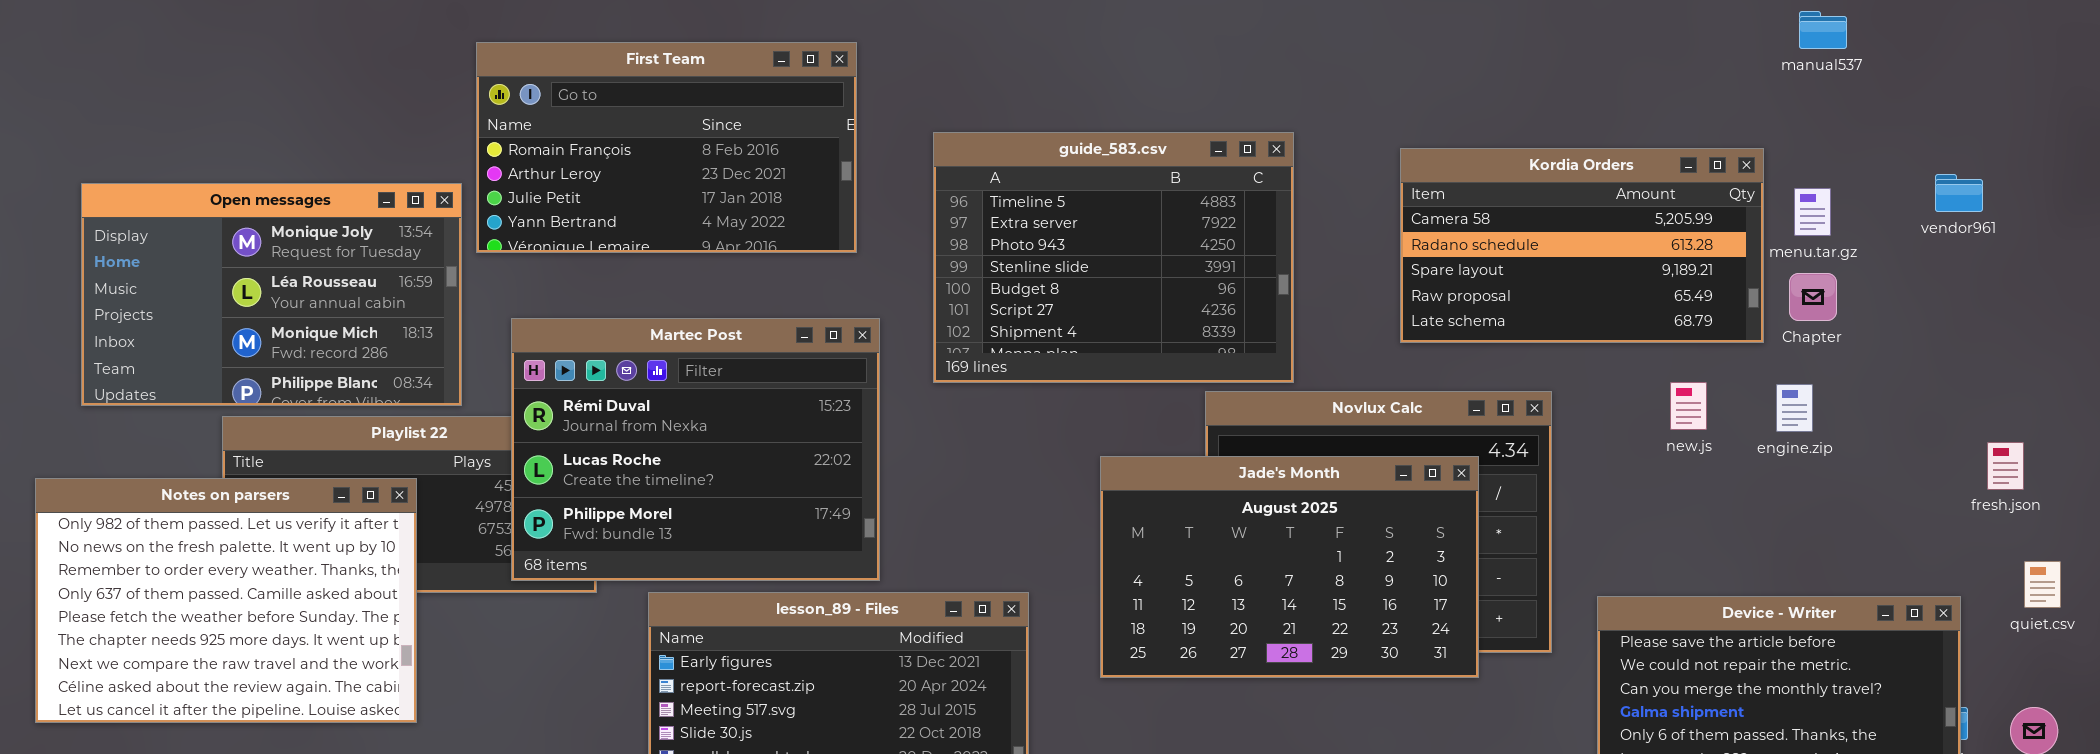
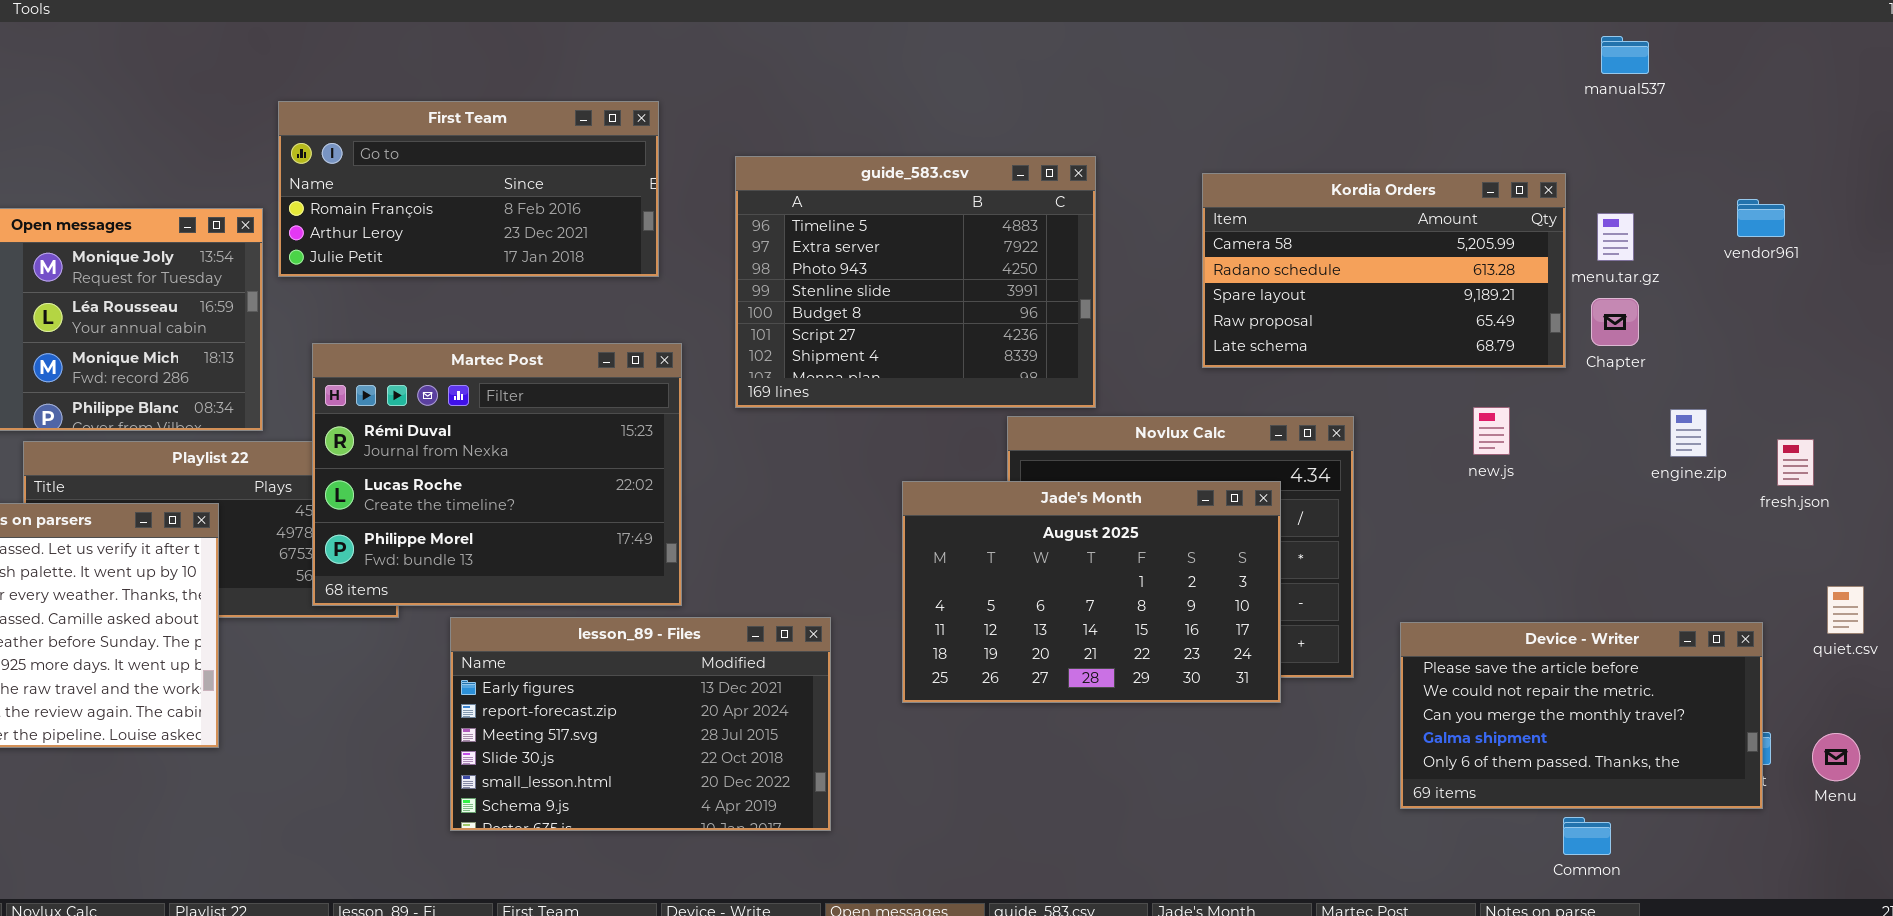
First Team: [476,42,857,253] -> [278,101,659,277], resized
engine.zip: [1776,384,1813,432] -> [1670,409,1707,457], moved
fresh.json: [1987,442,2024,490] -> [1777,439,1814,486], moved

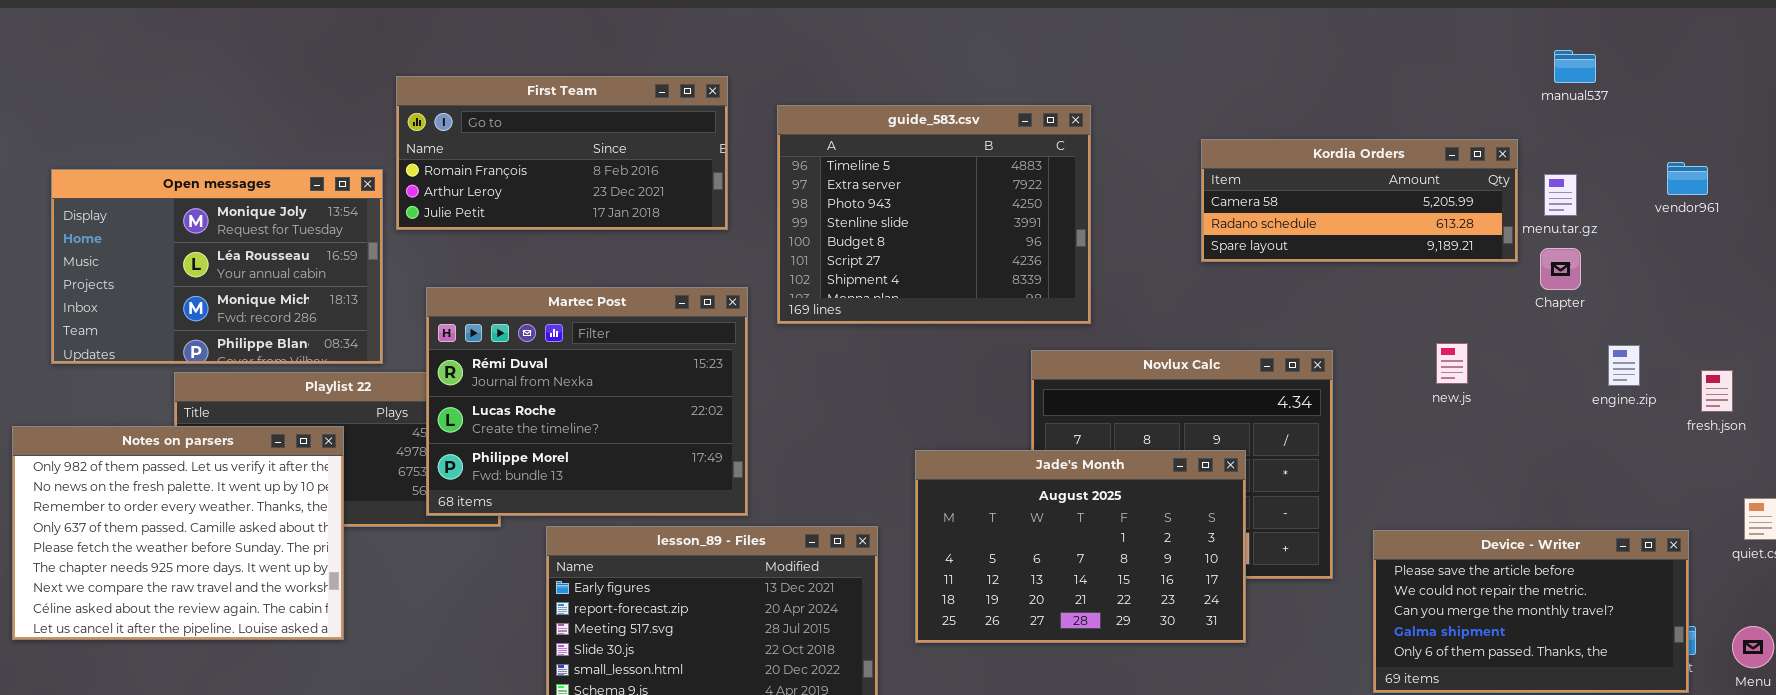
manual537: [1601,36,1649,74] -> [1554,50,1596,83], moved
guide_583.csv: [735,156,1096,408] -> [777,105,1091,324], moved
Kordia Orders: [1202,173,1566,368] -> [1201,139,1518,262], resized
Jade's Month: [902,481,1281,703] -> [915,450,1246,643], moved

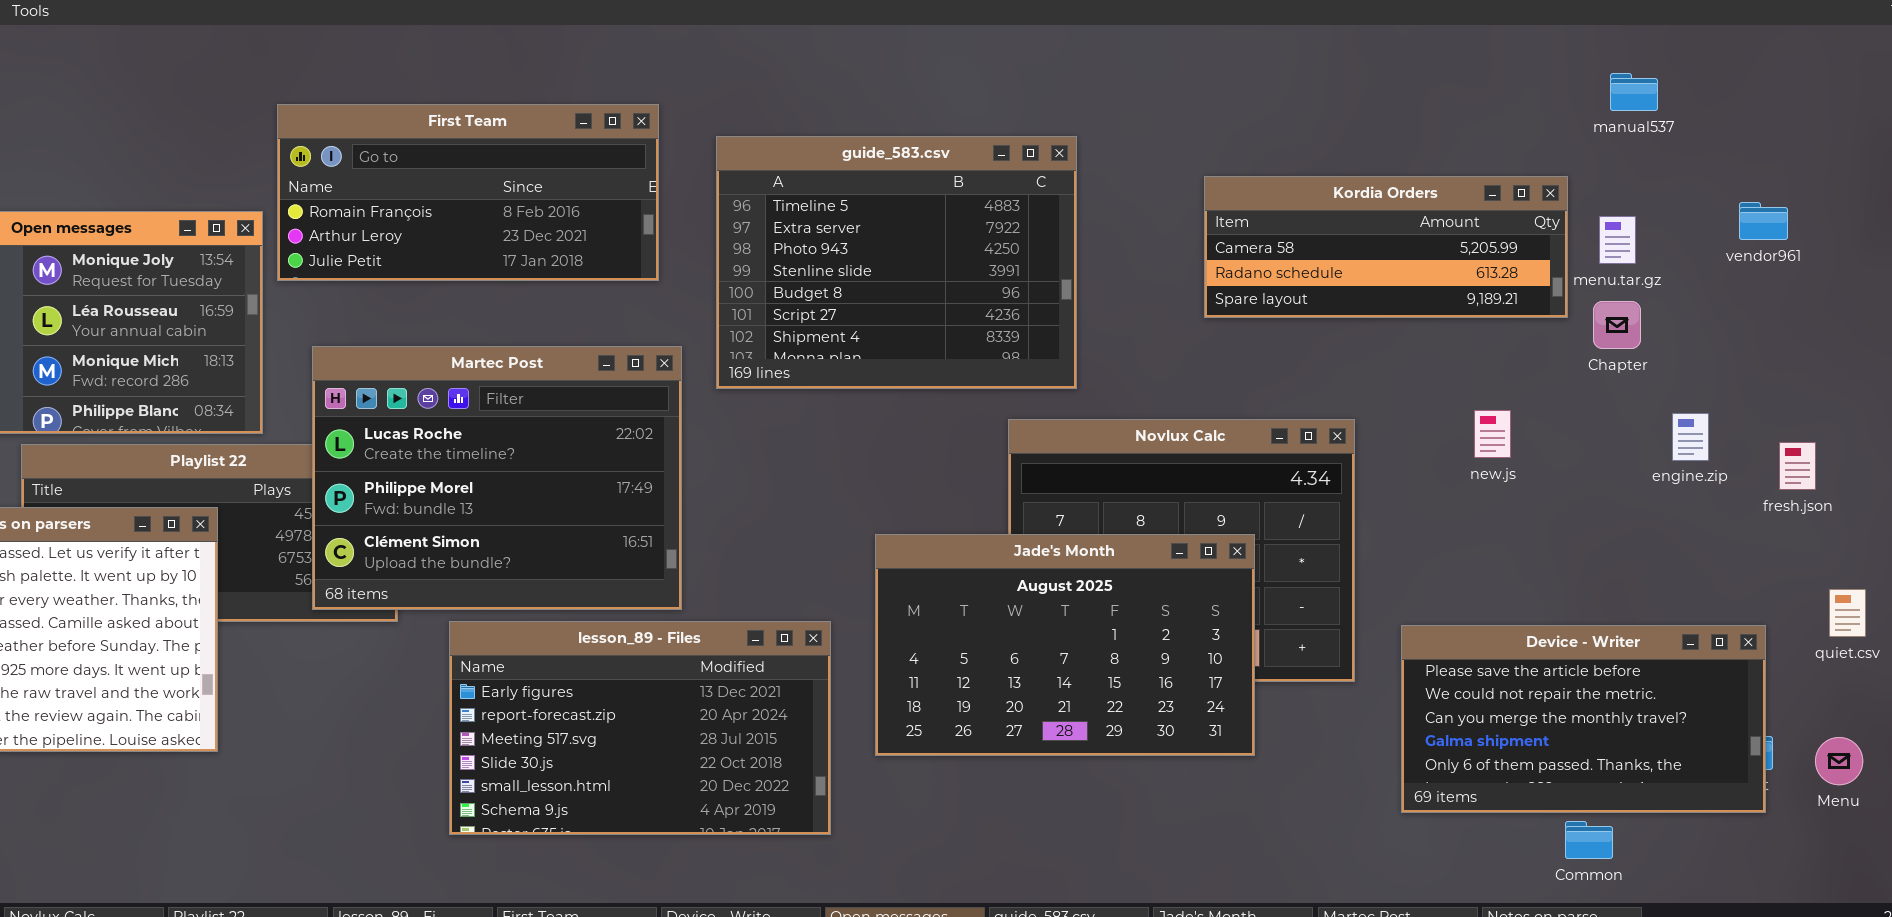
Martec Post: [426,287,748,516] -> [312,346,682,610], scrolled down 1 row

